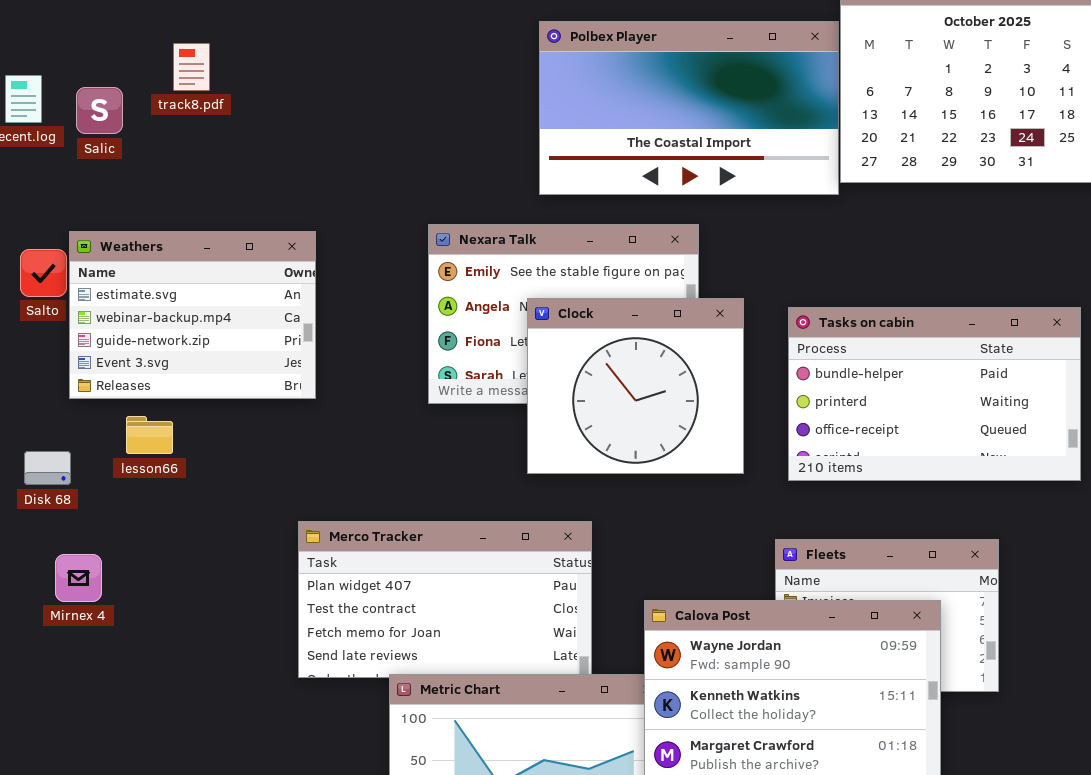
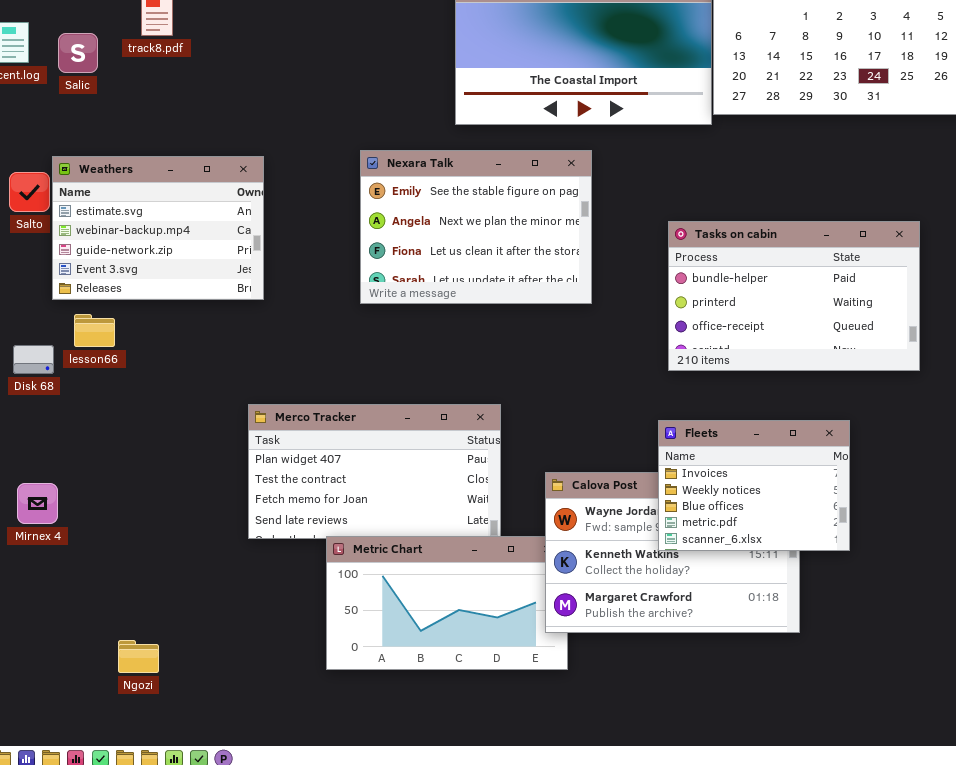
Clock: [527,298,744,474] -> none, closed
lesson66: [126,416,173,454] -> [74,314,115,347], moved
Fleets: [775,539,999,692] -> [658,420,850,551], raised
Mirnex 4: [55,554,102,602] -> [17,483,58,524], moved

